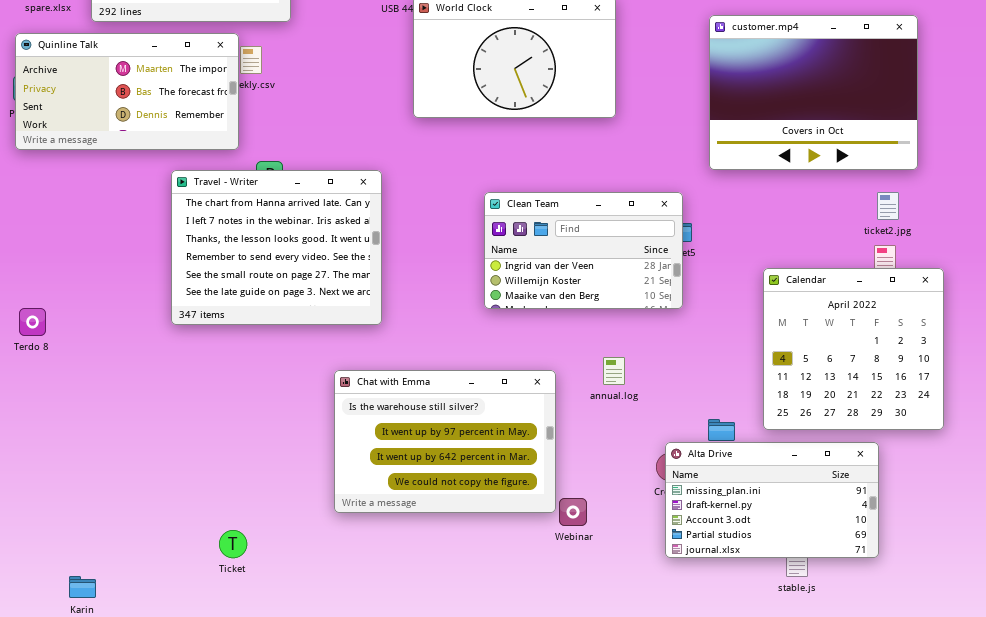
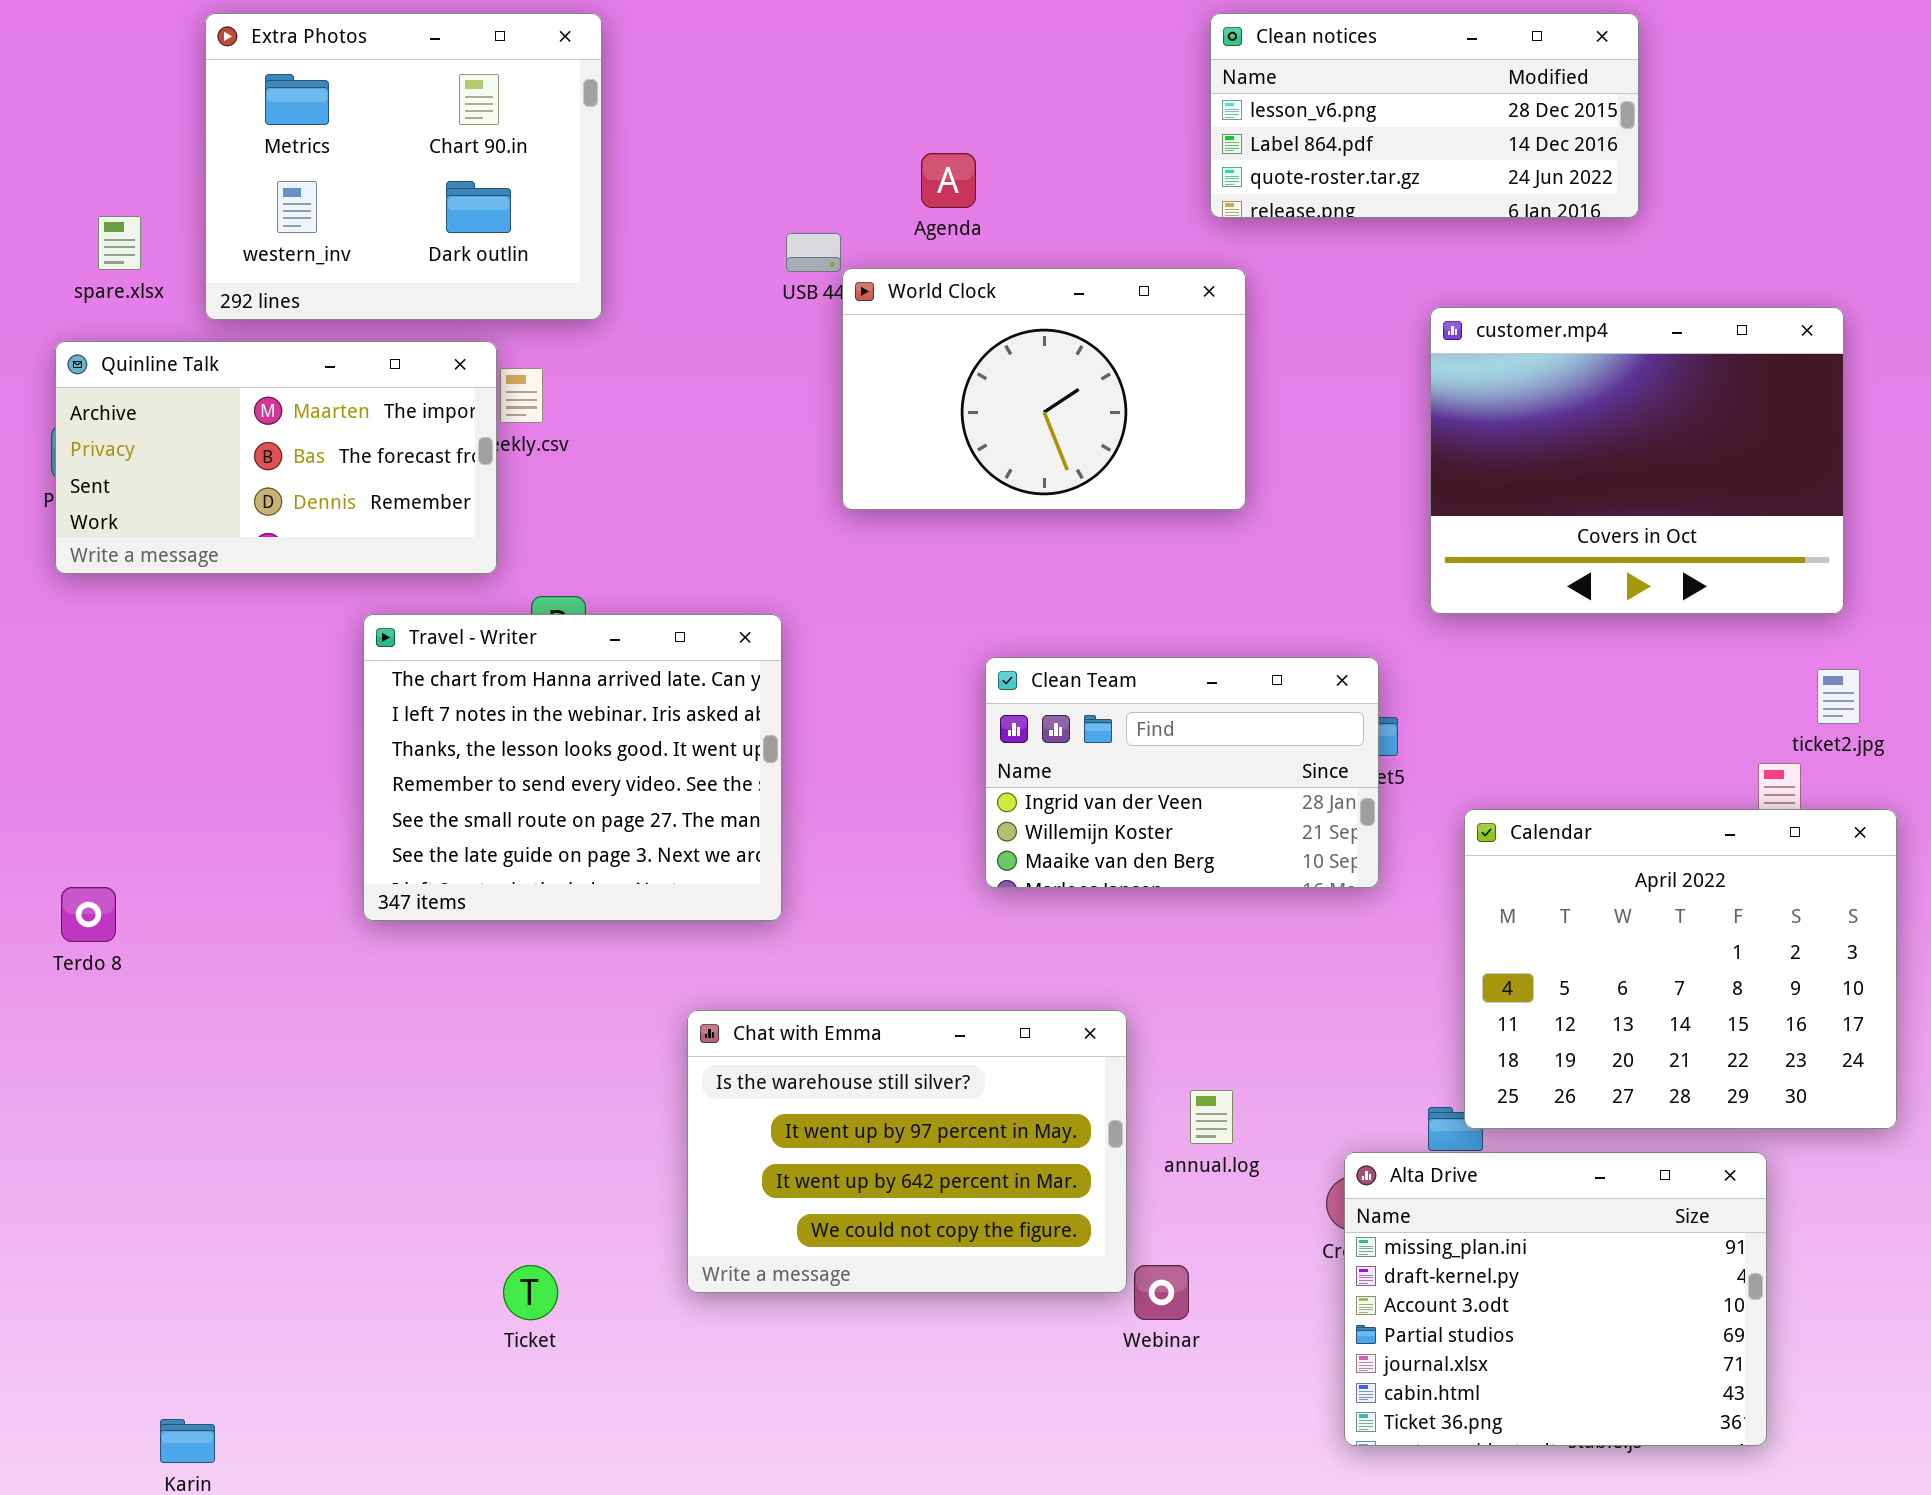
ticket2.jpg: [877,192,899,220] -> [1817,669,1860,724], moved
Calendar: [763,268,944,430] -> [1464,809,1897,1129], resized
annual.log: [603,357,625,385] -> [1190,1090,1233,1144], moved
Alta Drive: [665,442,879,558] -> [1344,1152,1767,1446], resized
Ticket: [219,530,247,558] -> [503,1265,558,1320], moved

